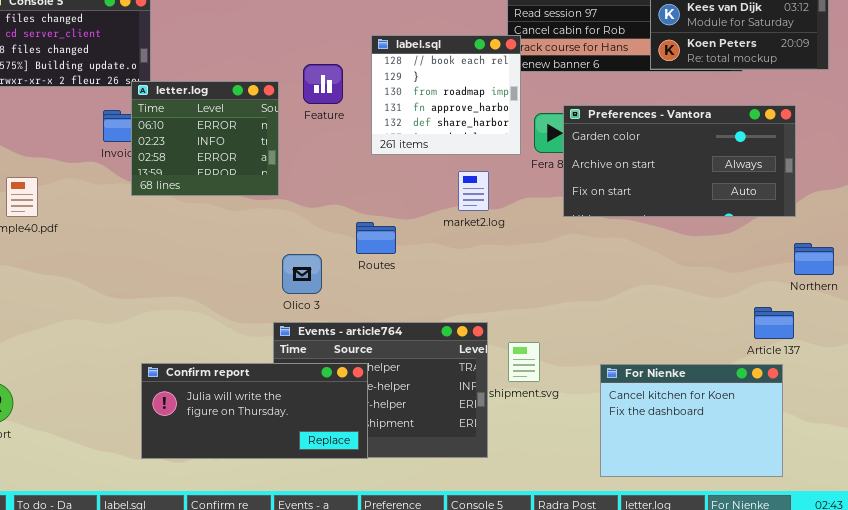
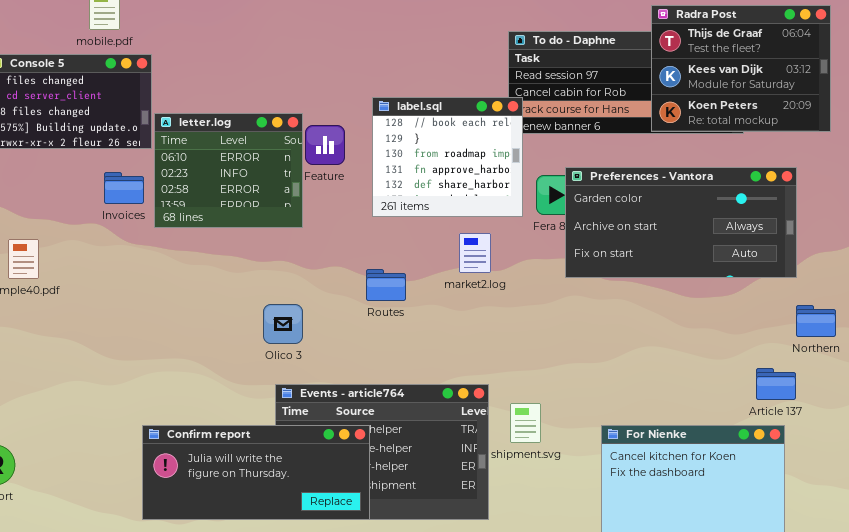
letter.log: [131,81,279,196] -> [154,113,303,228], moved
Routes: [356,222,396,254] -> [366,269,406,301], moved
Olico 3: [282,254,322,294] -> [263,304,303,344], moved

